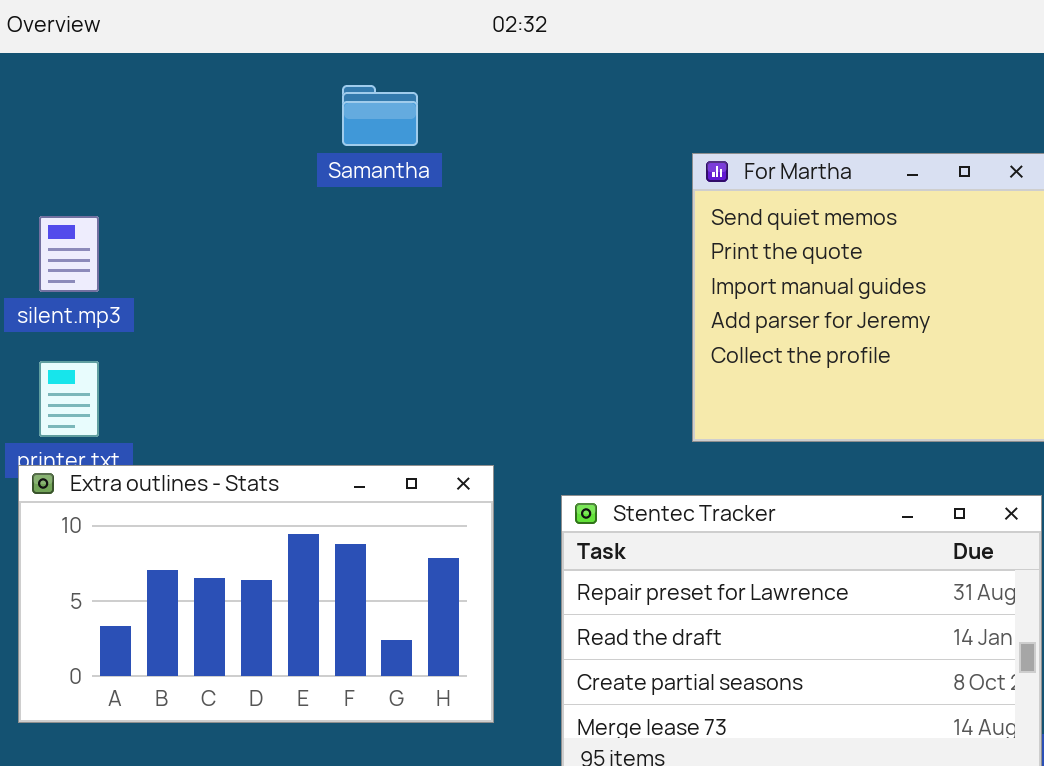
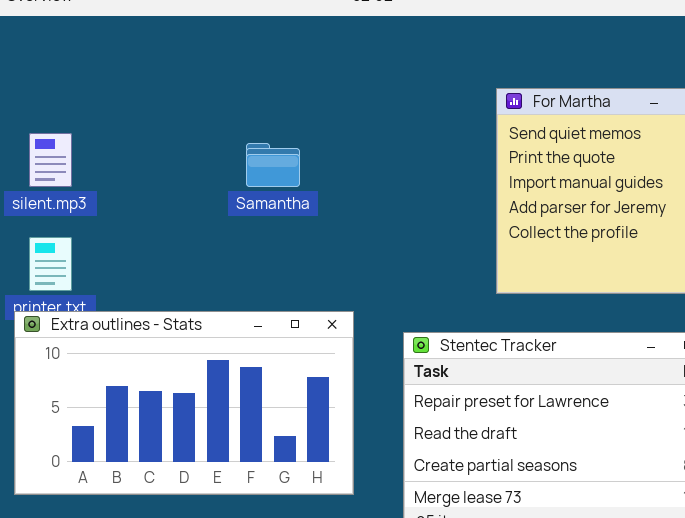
Samantha: [342,85,418,146] -> [246,143,300,187], moved

